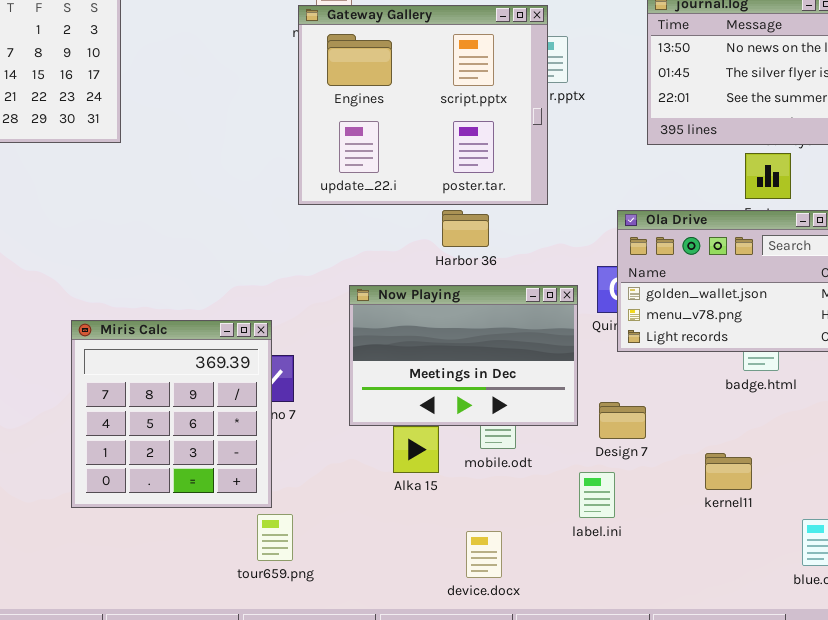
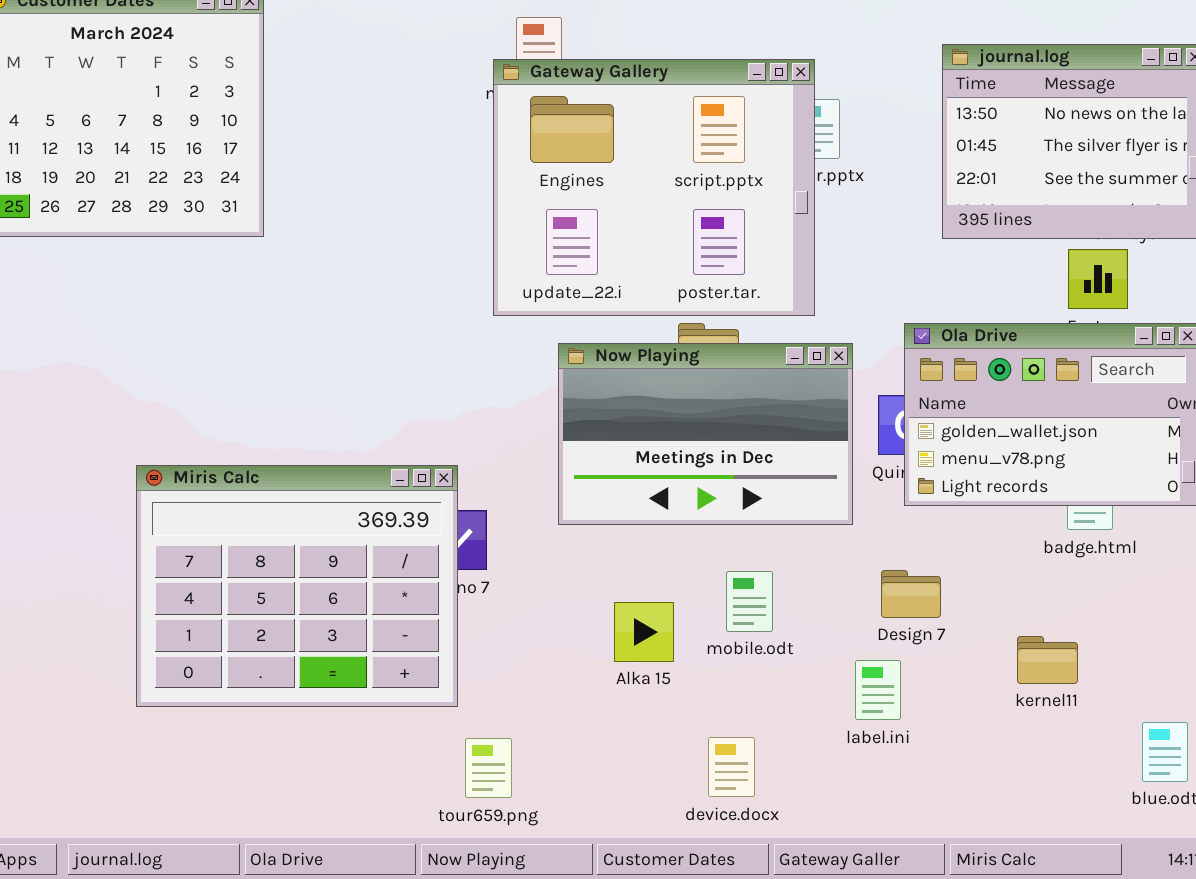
Now Playing: [349,285,578,426] -> [558,343,853,525], moved
Miris Calc: [71,320,272,508] -> [136,465,458,707], resized
tour659.png: [257,514,293,561] -> [465,738,512,798], moved

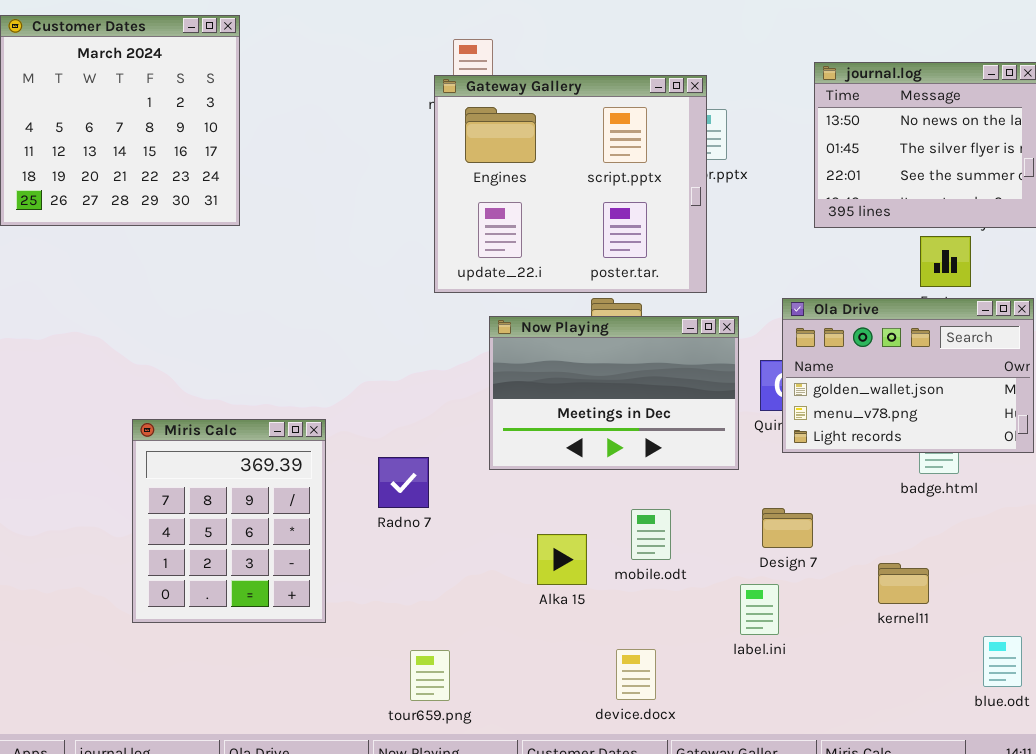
Miris Calc: [136,465,458,707] -> [132,419,326,623], resized

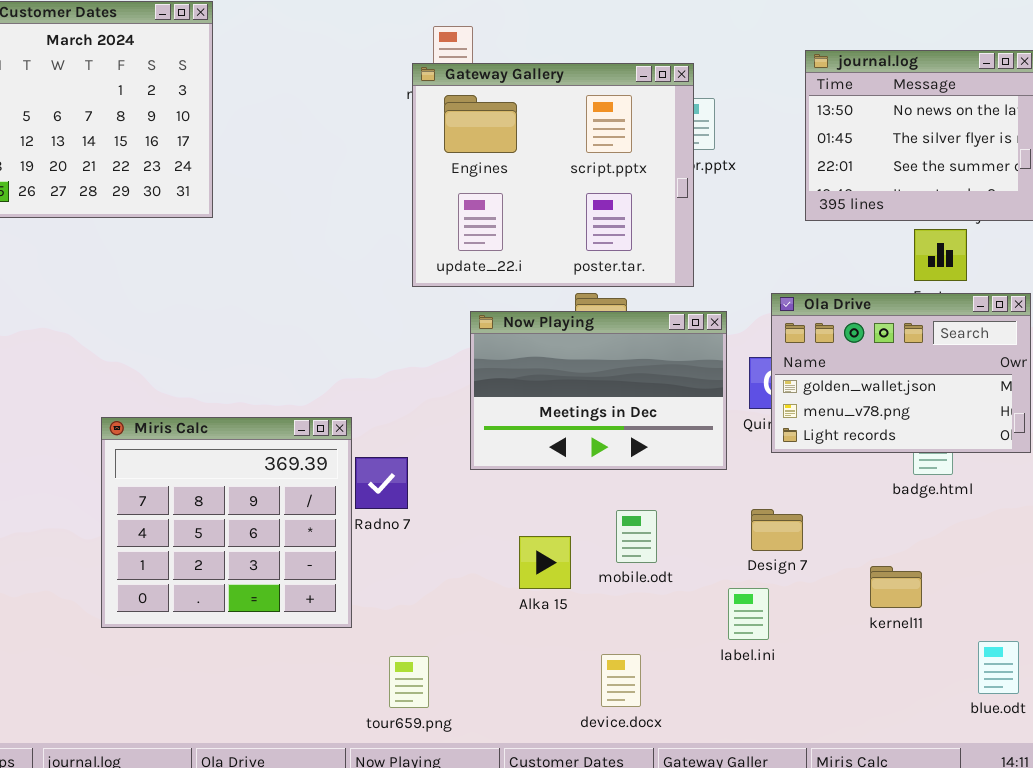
Miris Calc: [132,419,326,623] -> [101,417,352,628], resized

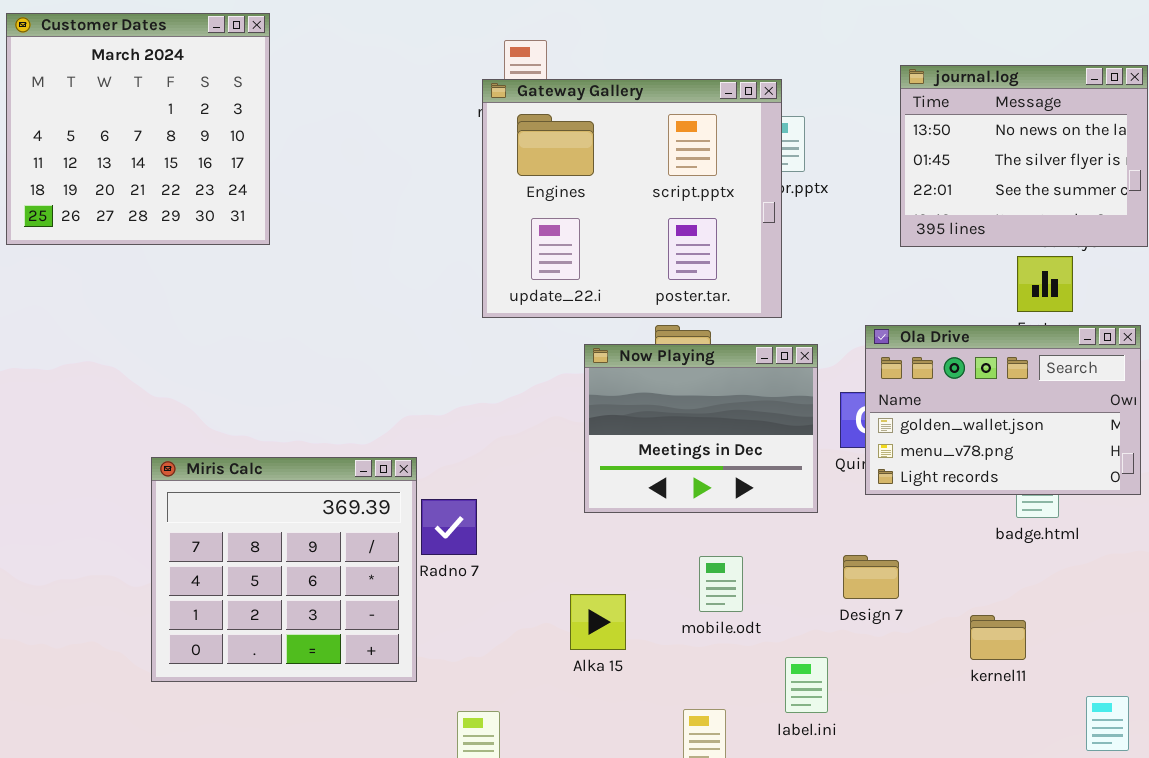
Now Playing: [470,311,727,470] -> [584,344,818,513], resized
Alka 15: [519,536,571,589] -> [570,594,626,650], moved
label.ini: [728,588,769,640] -> [785,657,828,713], moved

